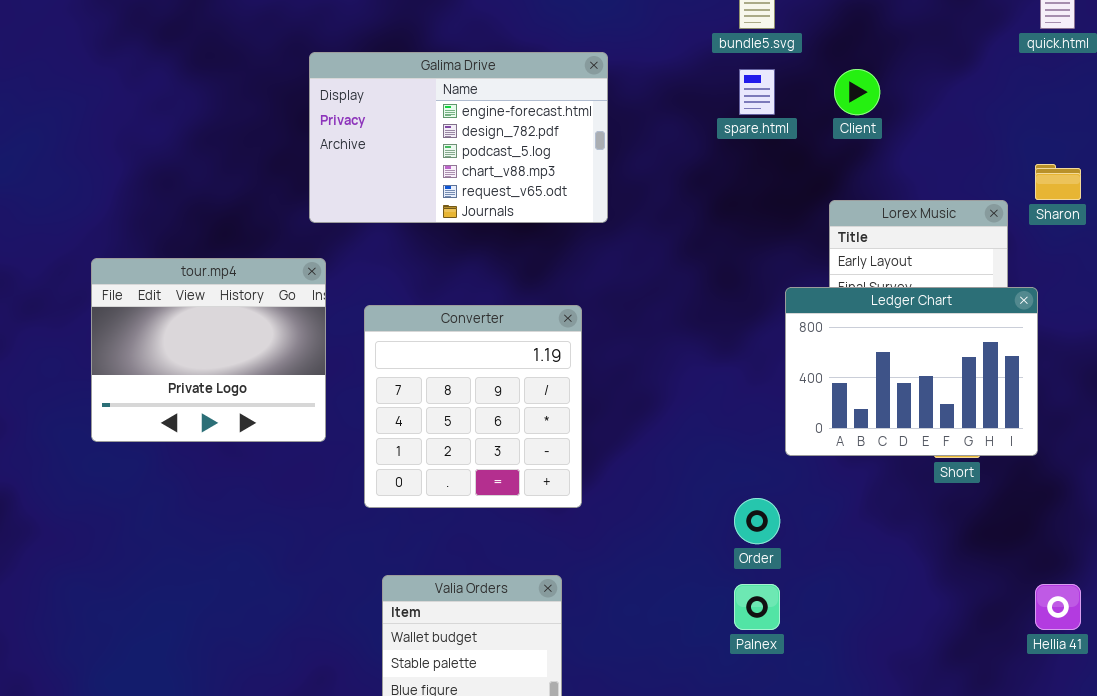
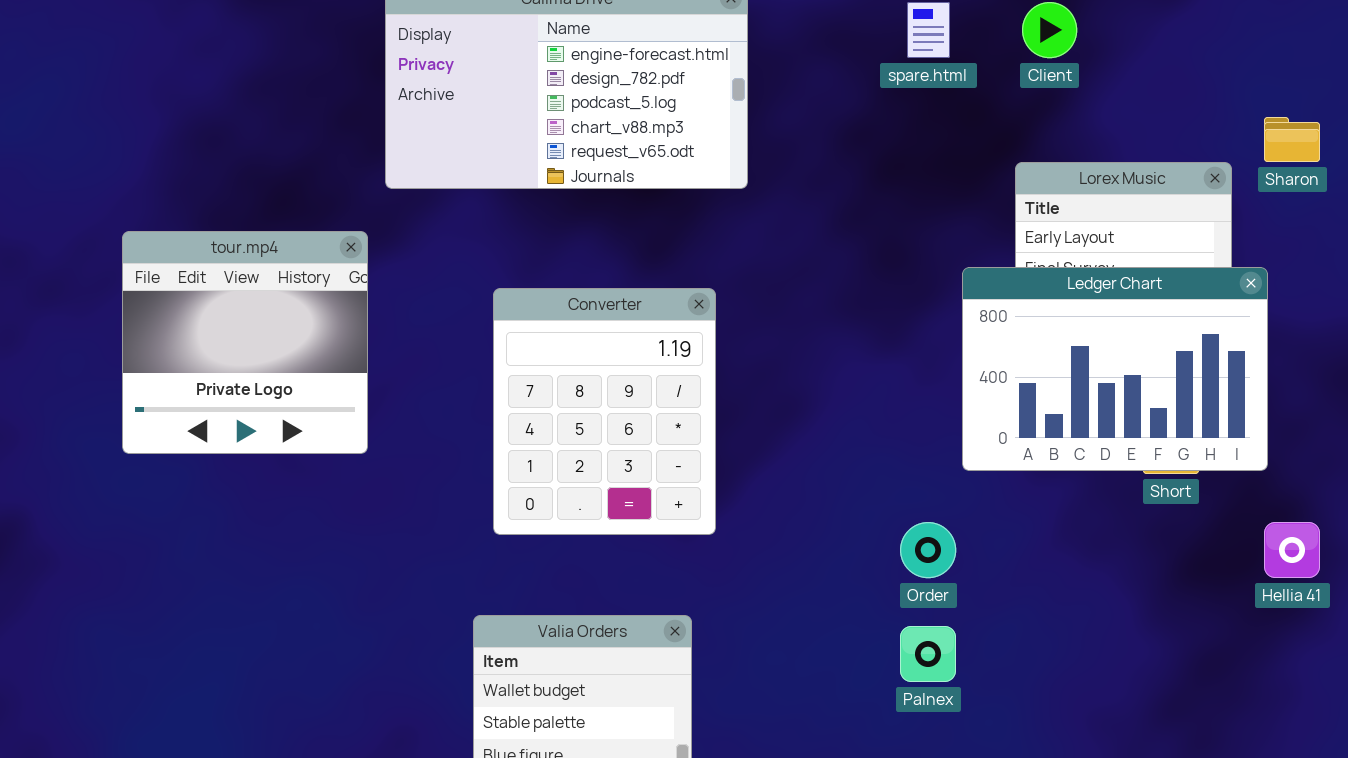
tour.mp4: [91,258,326,442] -> [122,231,368,454], resized
Converter: [364,305,582,508] -> [493,288,716,535], resized
Hellia 41: [1035,584,1081,630] -> [1264,522,1320,578], moved

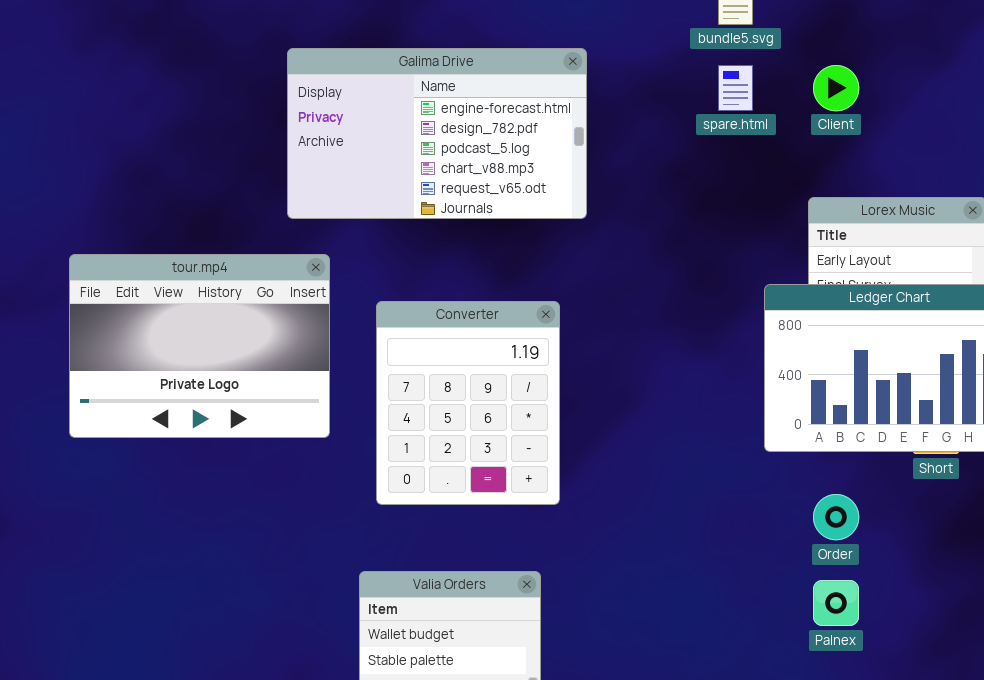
tour.mp4: [122,231,368,454] -> [69,254,330,438], resized
Order: [900,522,956,578] -> [813,494,859,540], moved
Palnex: [900,626,956,682] -> [813,580,859,626], moved

